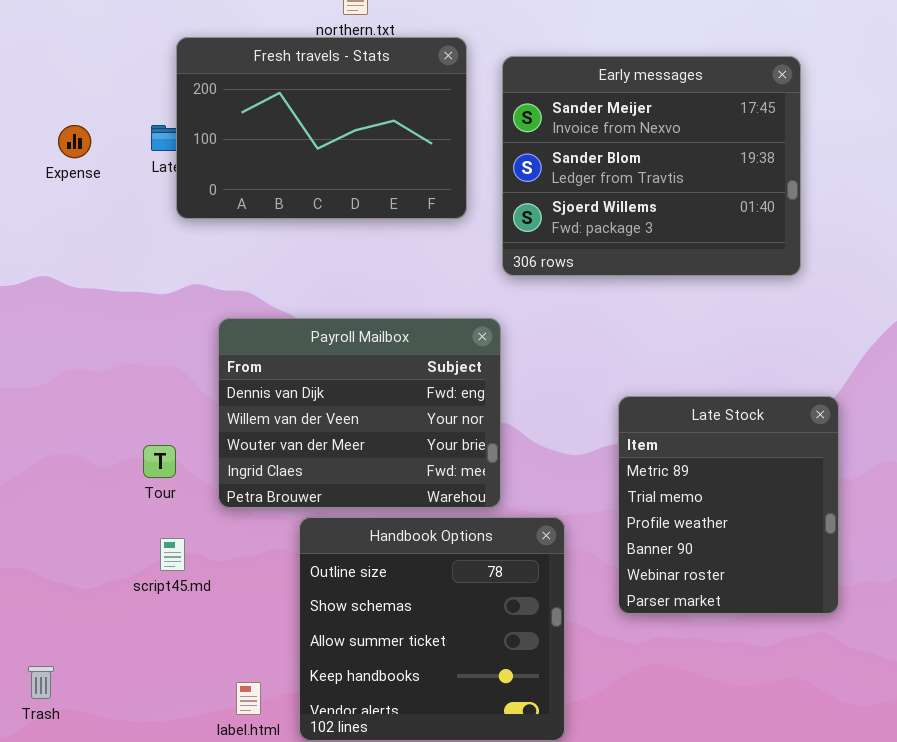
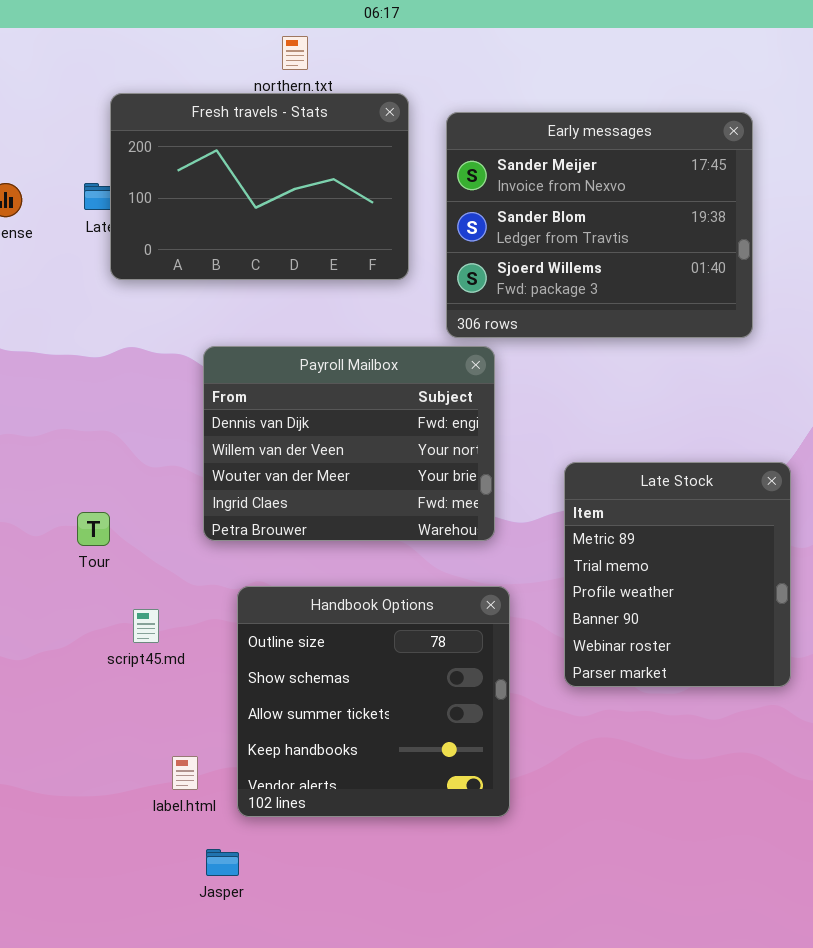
Payroll Mailbox: [218,318,501,508] -> [203,346,495,541], moved
script45.md: [160,538,185,571] -> [133,609,159,643], moved

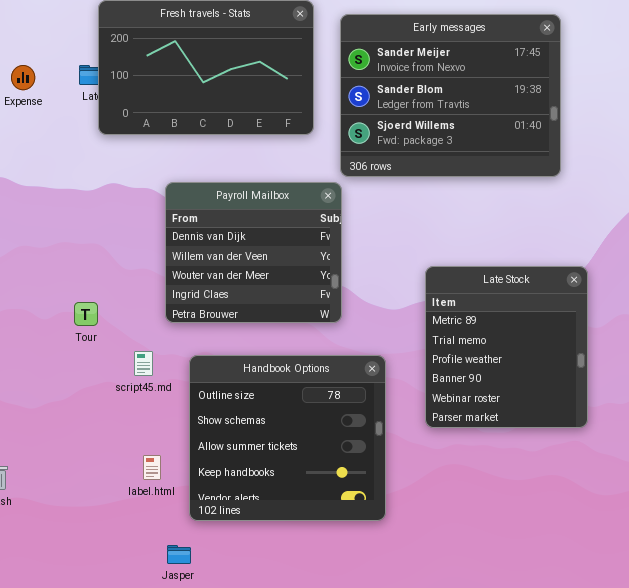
Payroll Mailbox: [203,346,495,541] -> [165,182,342,323], resized
script45.md: [133,609,159,643] -> [134,351,153,376], moved
label.html: [172,756,198,790] -> [143,455,161,480], moved

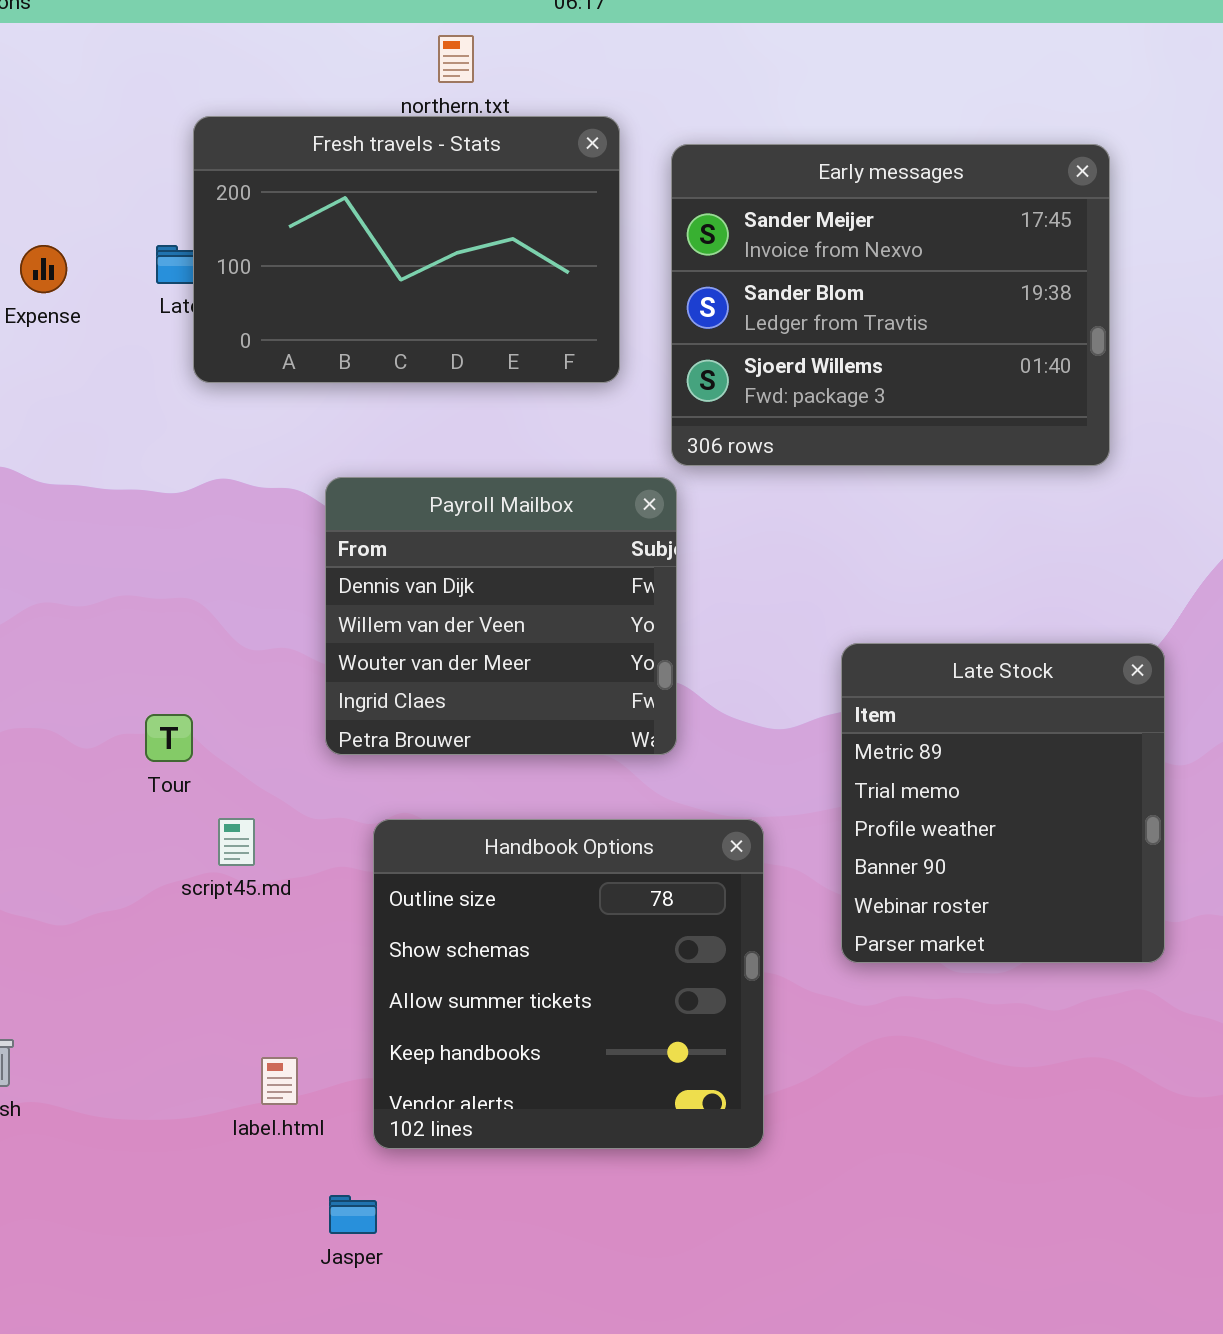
script45.md: [134,351,153,376] -> [218,818,255,866], moved
label.html: [143,455,161,480] -> [261,1057,298,1105], moved

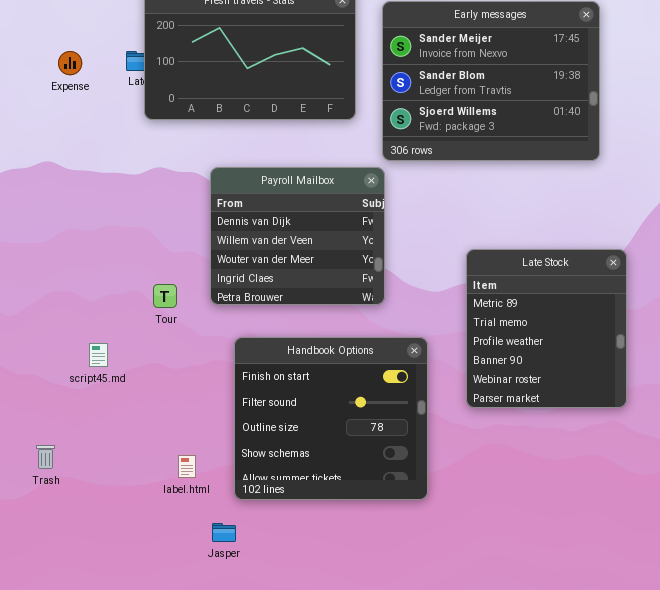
Tour: [145,714,193,762] -> [153,284,177,308], moved
script45.md: [218,818,255,866] -> [89,343,108,367], moved
Handbook Options: [373,819,764,1149] -> [234,337,428,500], scrolled up 2 rows

